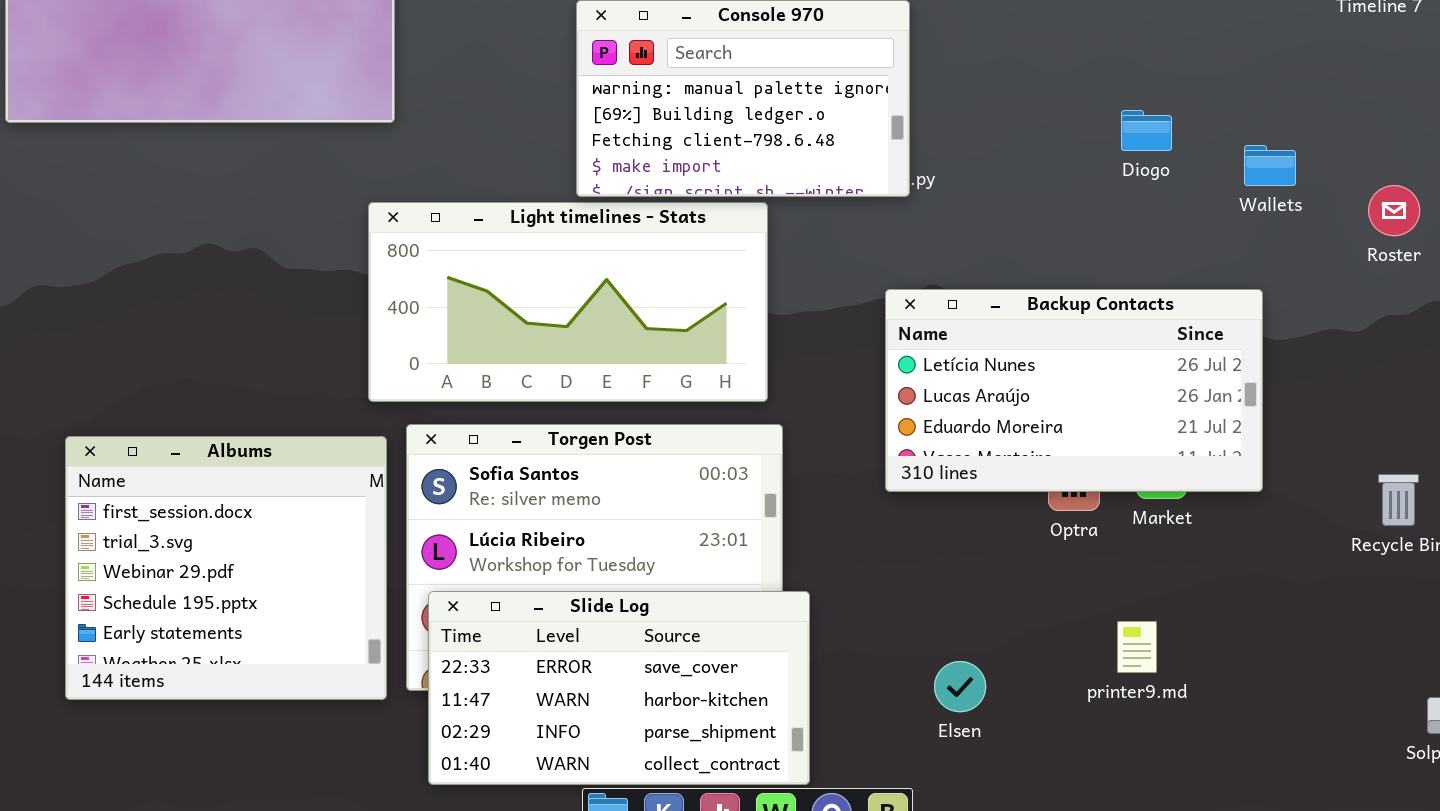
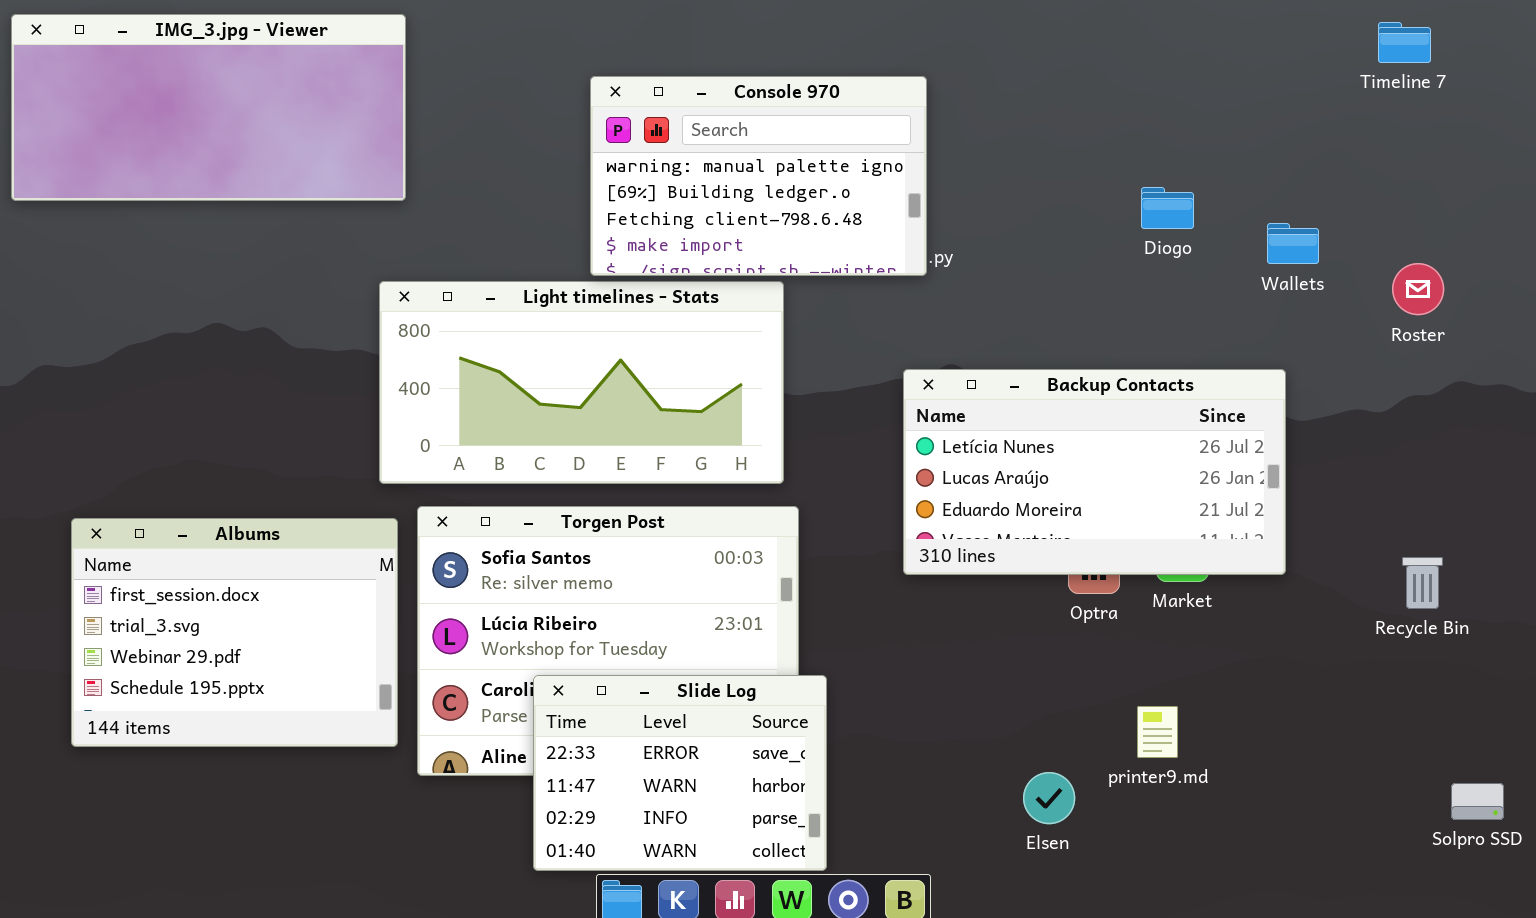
Albums: [65,436,387,700] -> [71,518,398,747], resized
Slide Log: [428,591,810,785] -> [533,675,827,871], resized
Elsen: [934,661,986,712] -> [1023,772,1075,824], moved

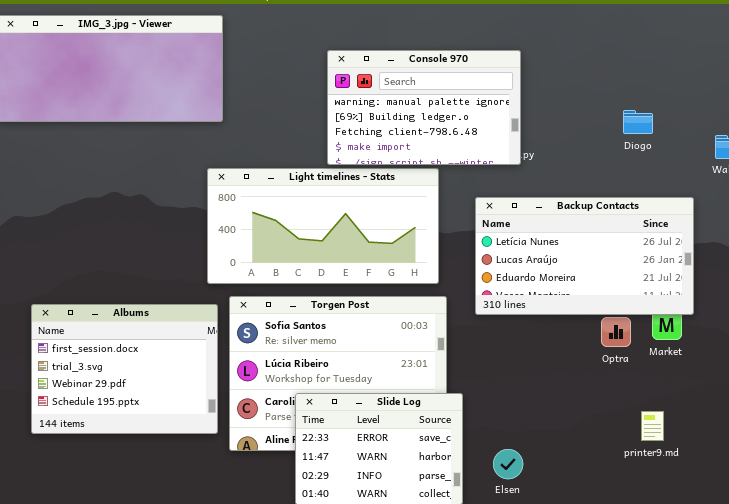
Diogo: [1141,187,1194,229] -> [623,110,653,134], moved
Backup Contacts: [903,369,1286,575] -> [475,197,694,315], moved
Elsen: [1023,772,1075,824] -> [493,449,523,479], moved

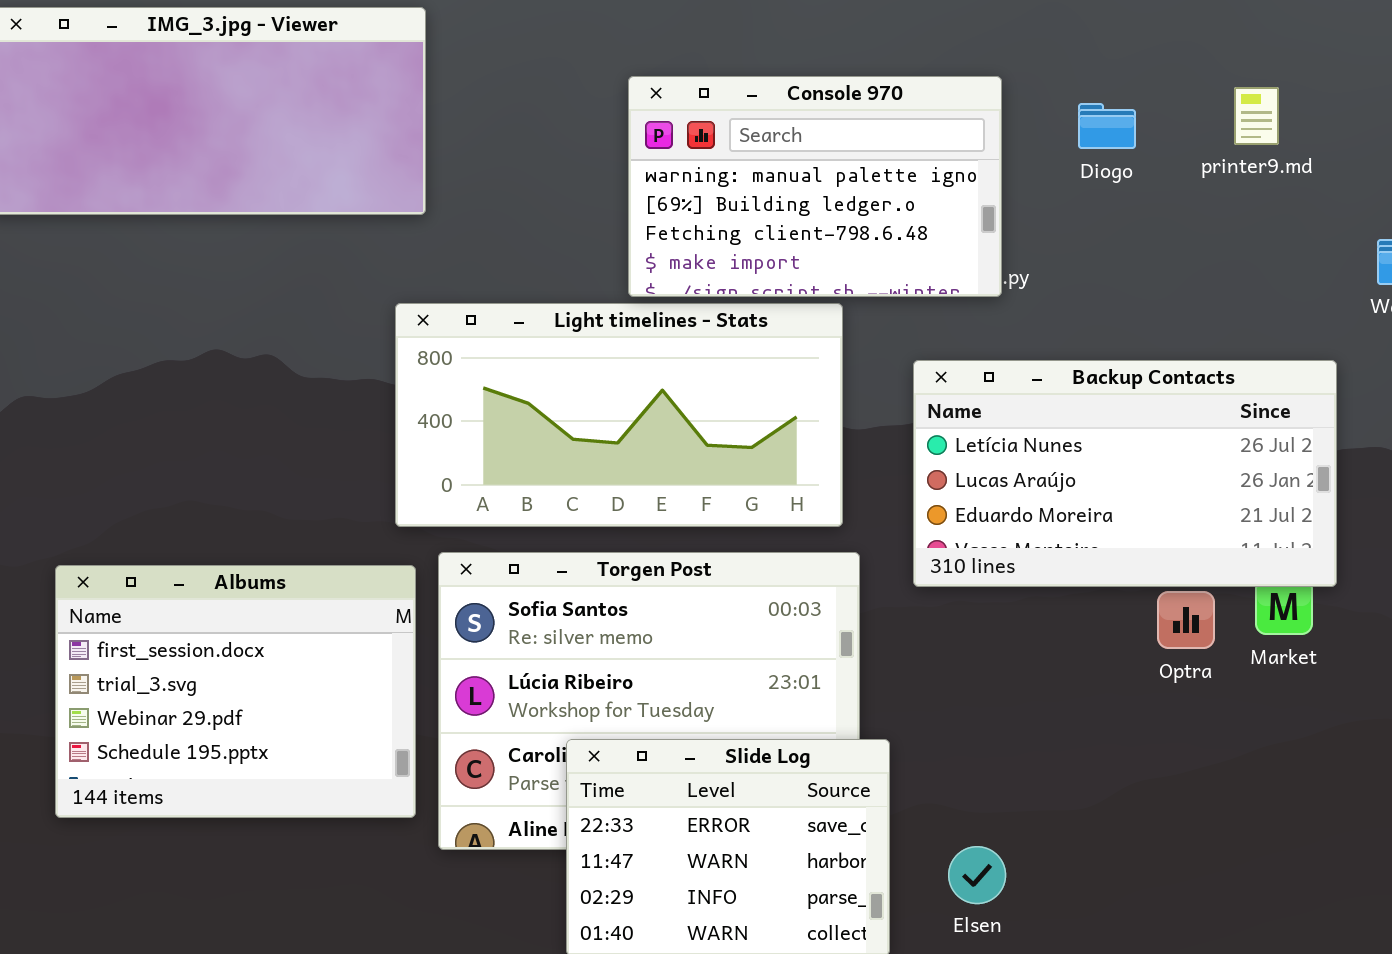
Diogo: [623,110,653,134] -> [1078,103,1136,149], moved
printer9.md: [641,411,664,441] -> [1234,87,1279,145], moved

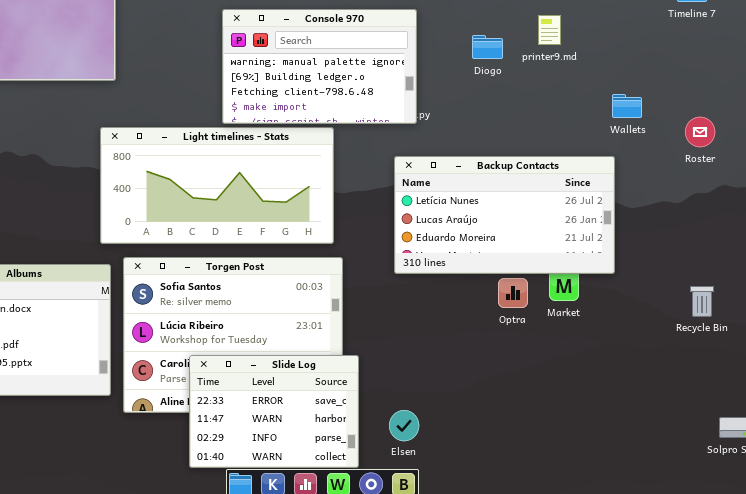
Diogo: [1078,103,1136,149] -> [472,35,503,59], moved
Backup Contacts: [913,360,1337,587] -> [394,156,615,274], moved

